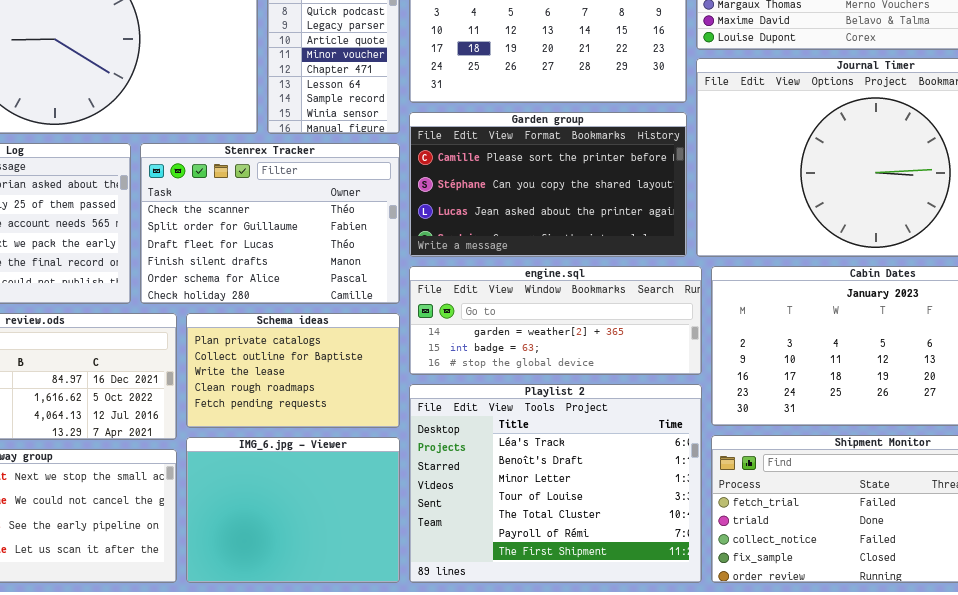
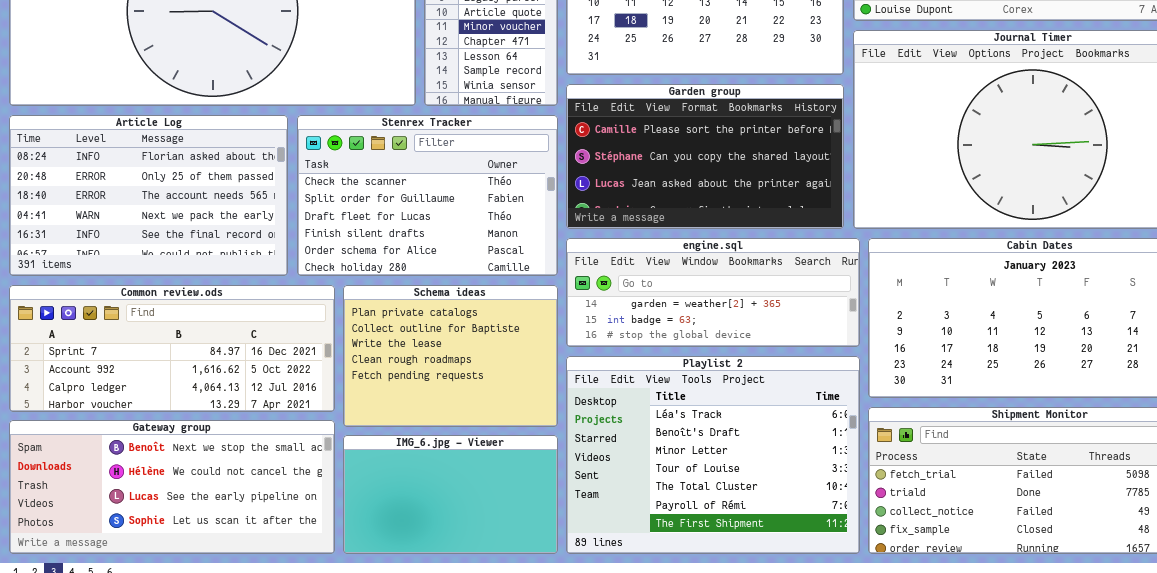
Schema ideas: [186,313,400,428] -> [343,285,558,427], resized
IMG_6.jpg - Viewer: [186,437,400,583] -> [343,435,558,554], resized

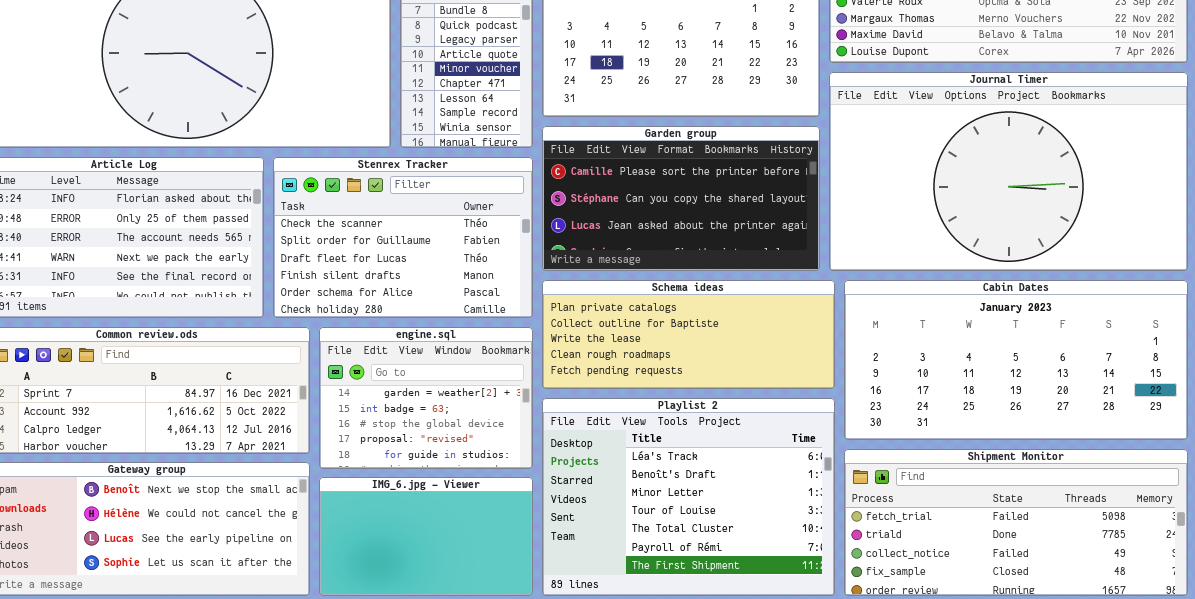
engine.sql: [566,238,860,347] -> [319,327,533,469], moved, resized
Schema ideas: [343,285,558,427] -> [542,280,835,389], moved, resized

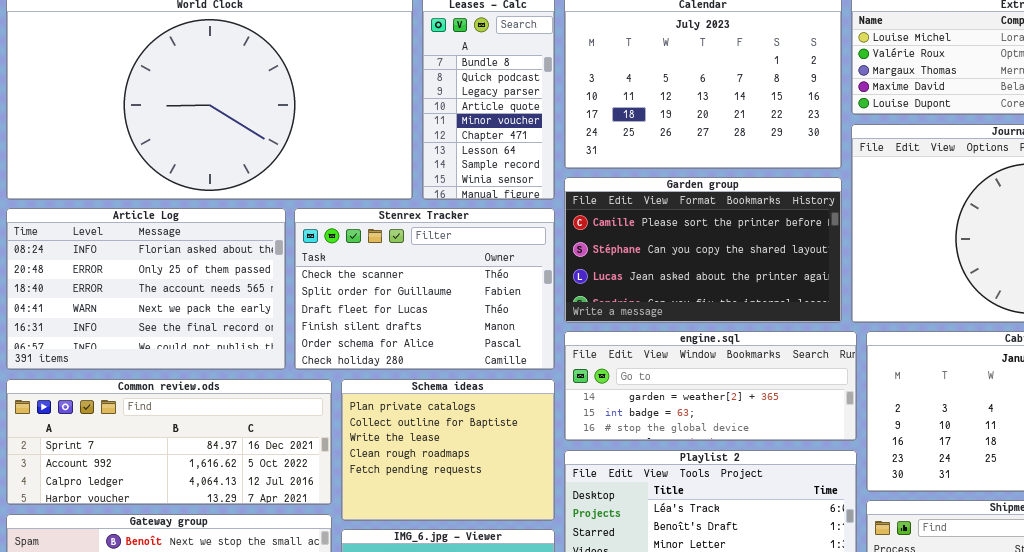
Schema ideas: [542,280,835,389] -> [341,379,555,521], moved, resized
engine.sql: [319,327,533,469] -> [564,331,857,441], moved, resized

